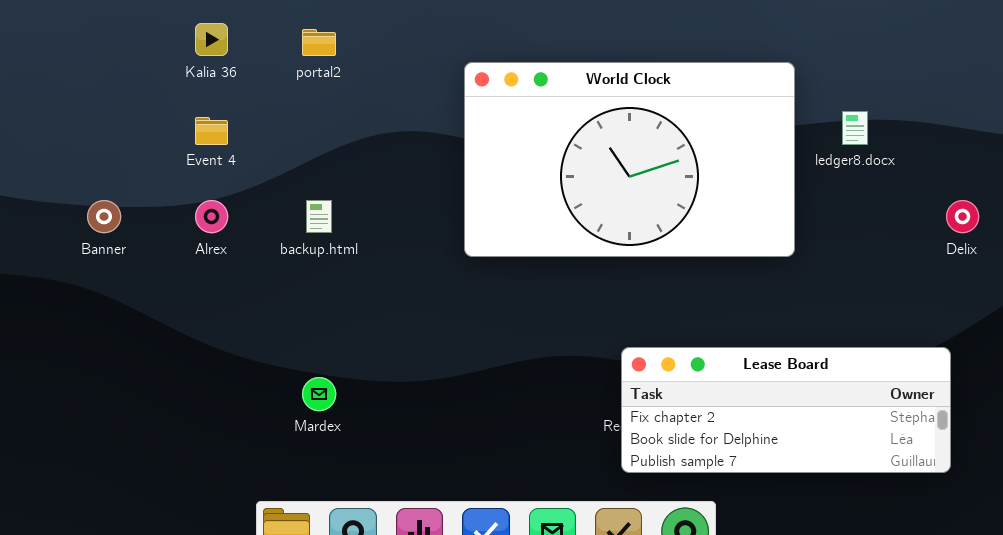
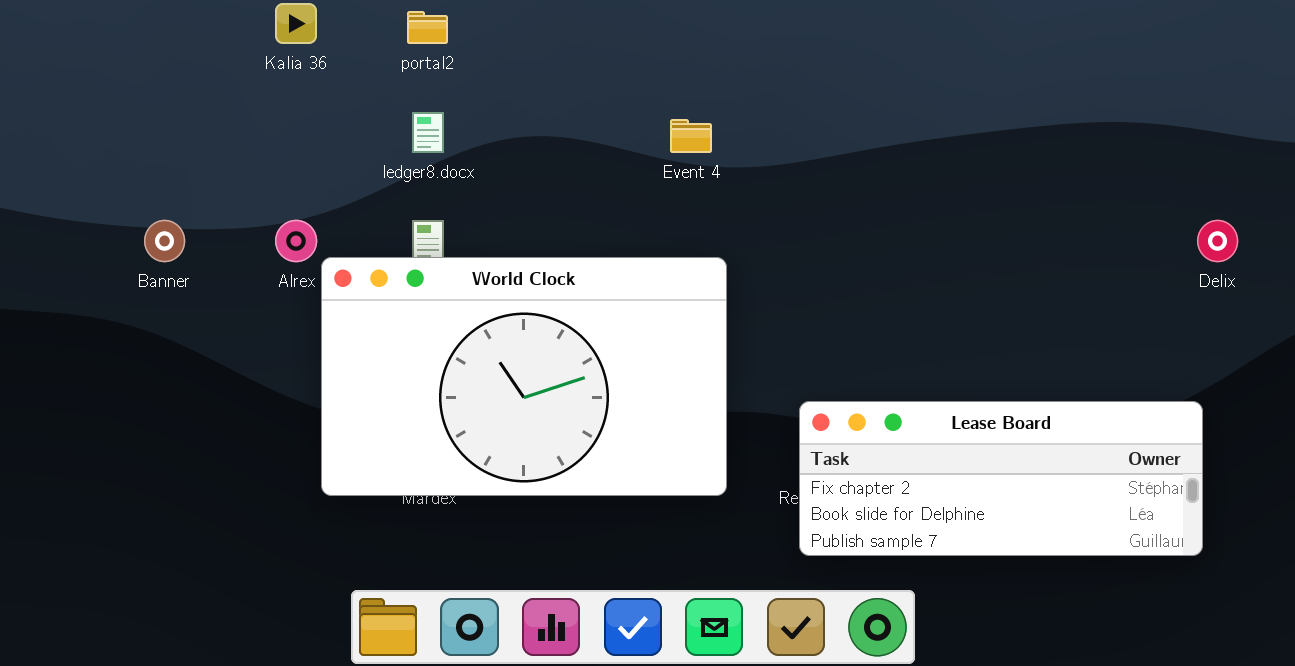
World Clock: [464,62,795,257] -> [321,257,727,496], moved
ledger8.docx: [842,111,868,145] -> [412,112,444,153], moved
Event 4: [195,117,228,145] -> [670,119,712,153], moved

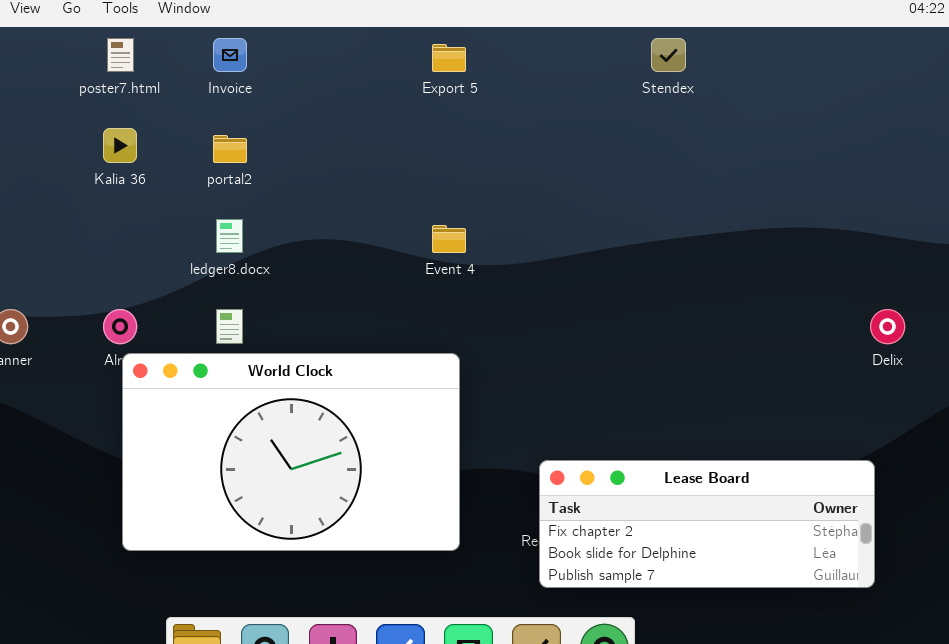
World Clock: [321,257,727,496] -> [122,353,460,551], moved

